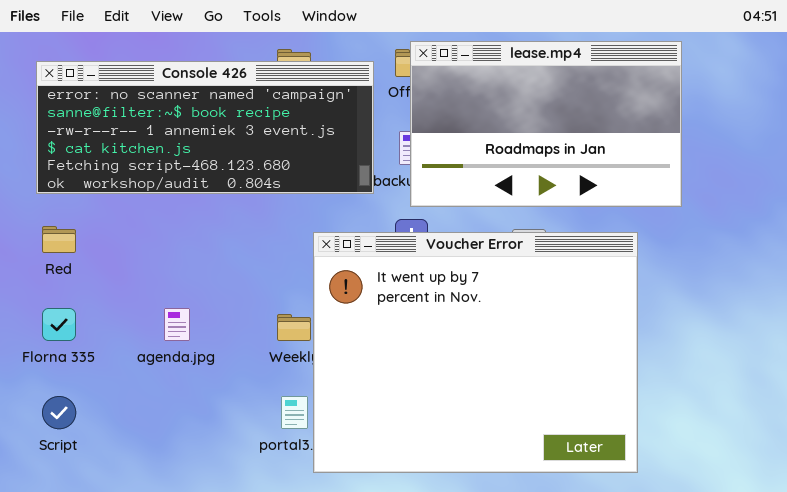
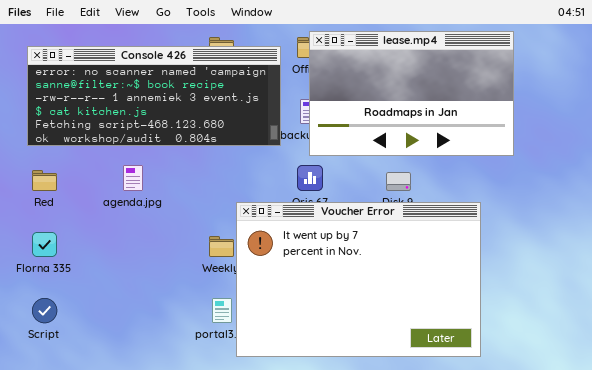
Voucher Error: [313,232,638,473] -> [236,202,481,357], resized
agenda.jpg: [164,308,190,341] -> [123,165,143,191], moved

